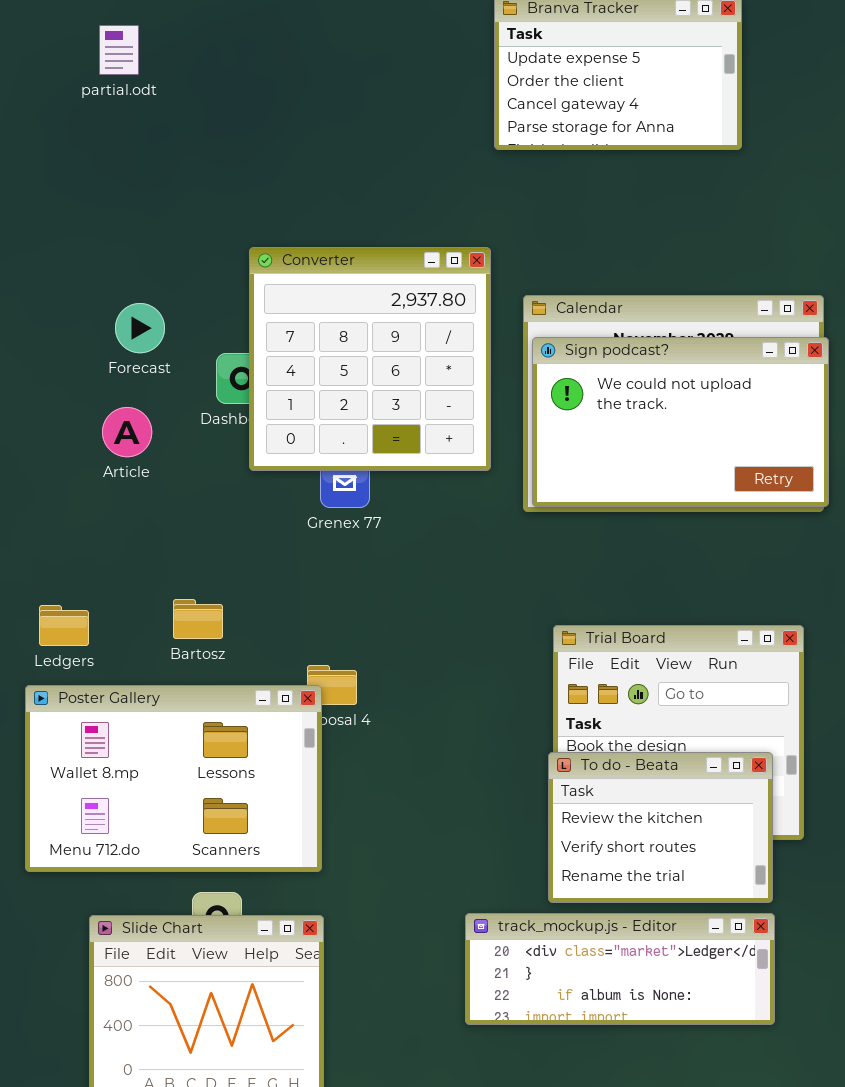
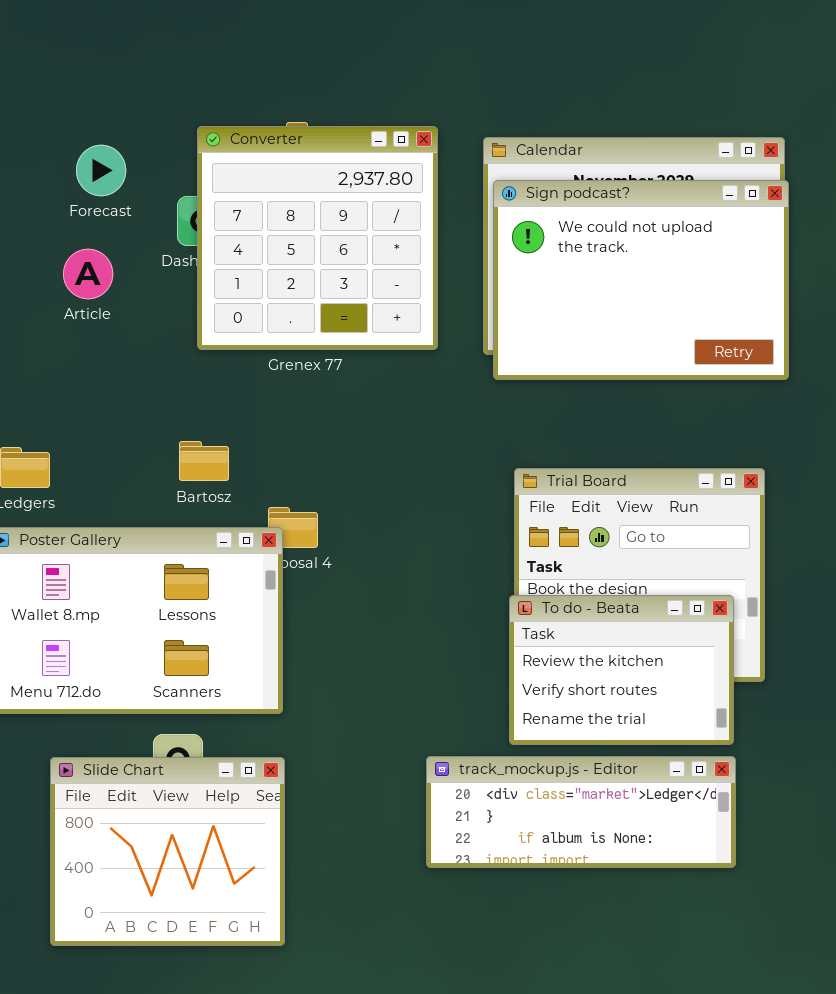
Converter: [249,247,491,471] -> [197,126,438,350], moved
Sign podcast?: [532,337,829,507] -> [493,180,789,380], resized
Bartosz: [173,599,223,639] -> [179,441,229,481], moved

